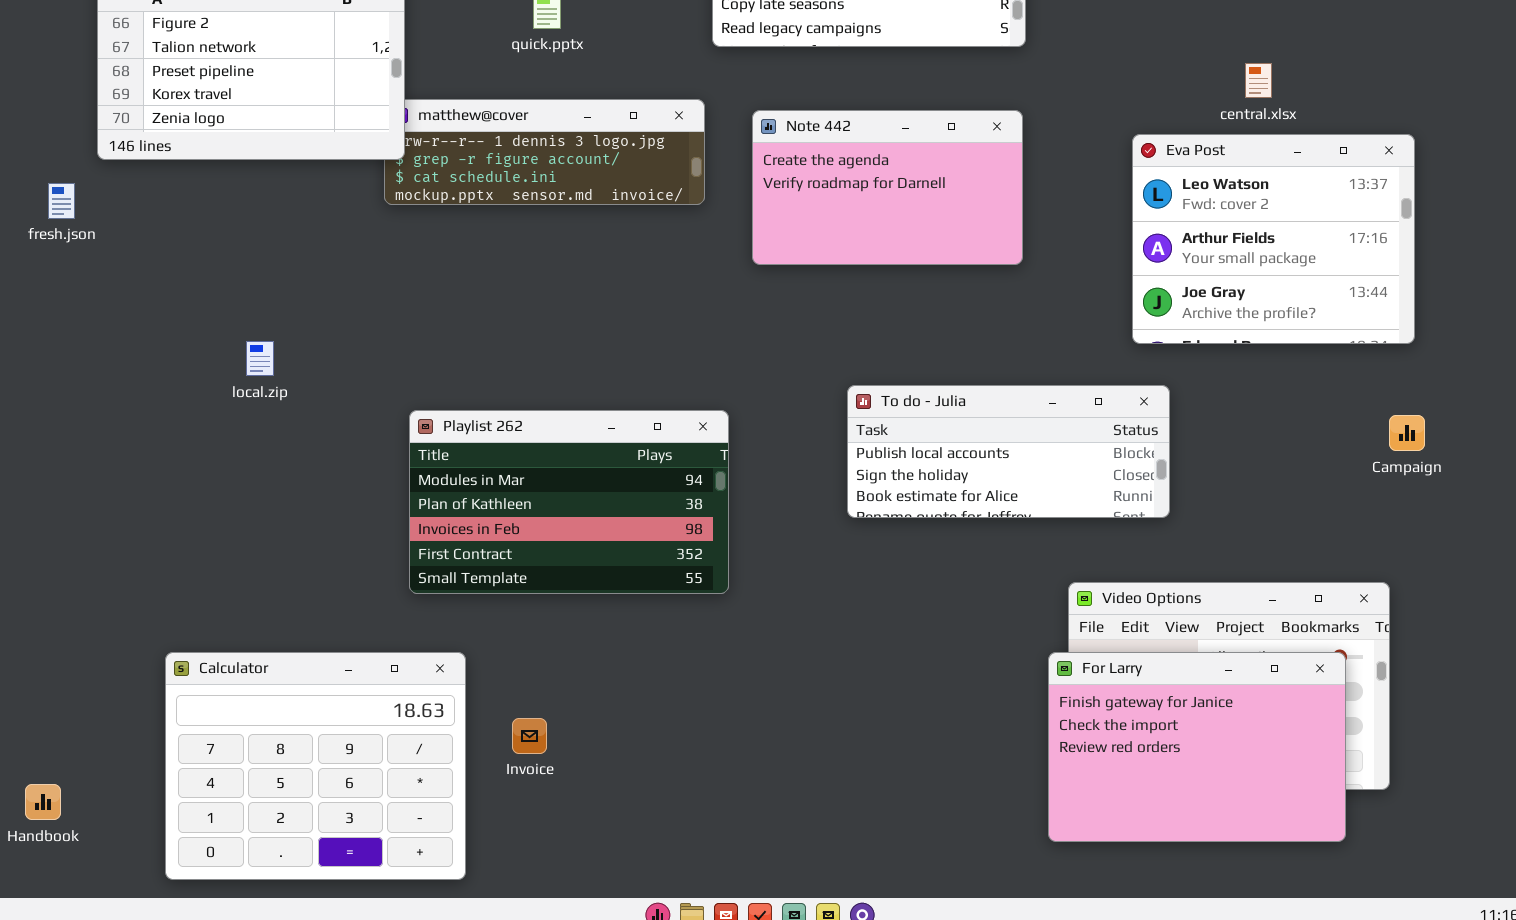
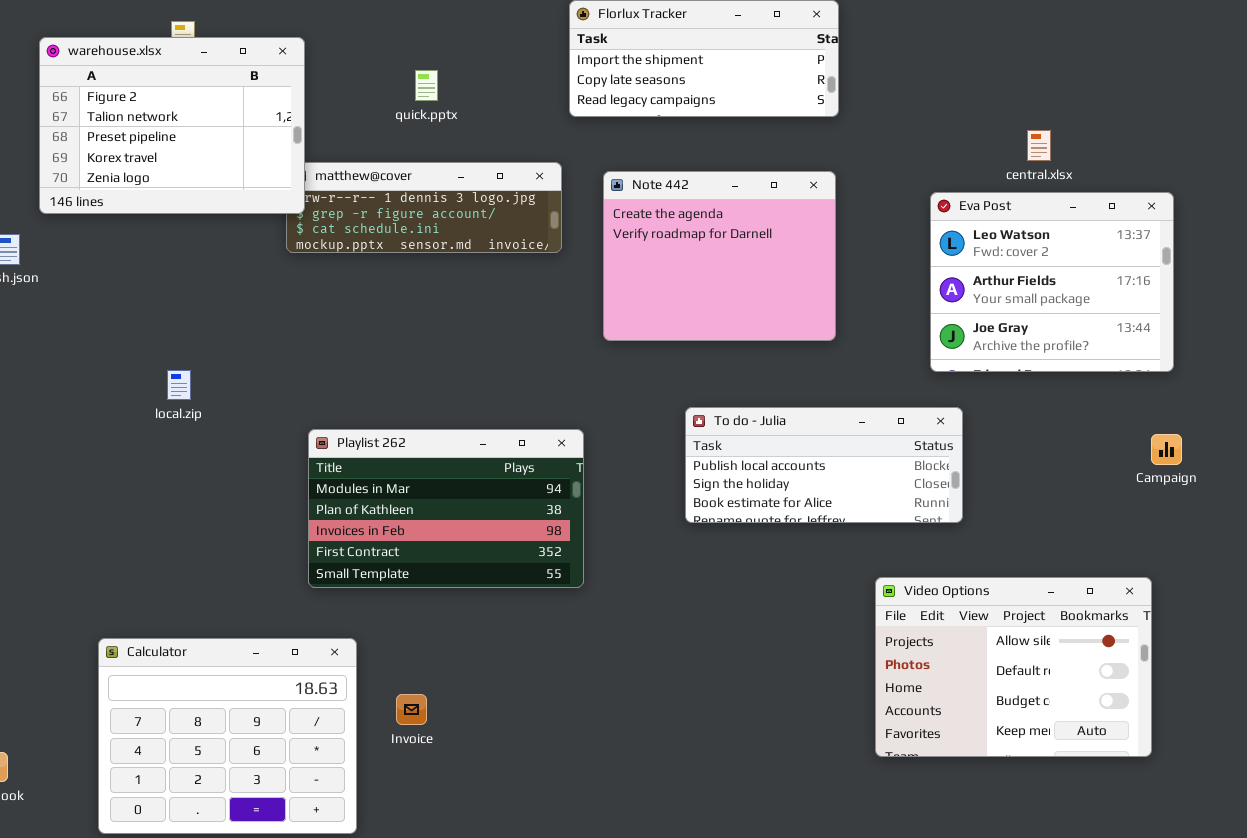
Note 442: [752,110,1023,265] -> [603,171,836,341], resized
For Larry: [1048,652,1346,842] -> none, closed

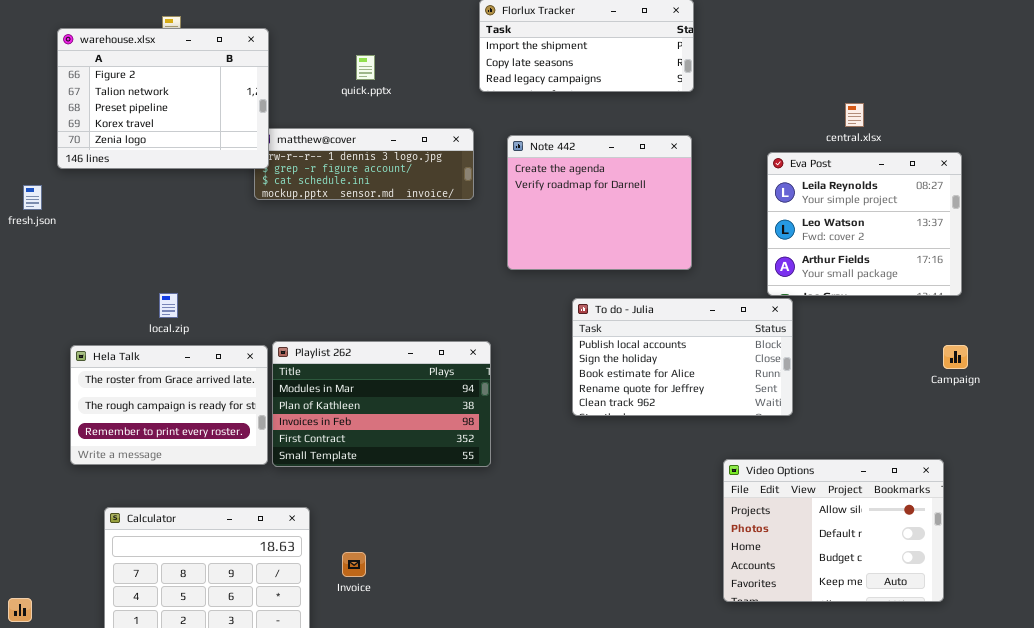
Eva Post: [930,192,1174,372] -> [767,152,962,296], scrolled up 1 row
To do - Julia: [685,407,963,523] -> [572,298,793,416], resized
Hela Talk: none -> [70,345,268,465], opened

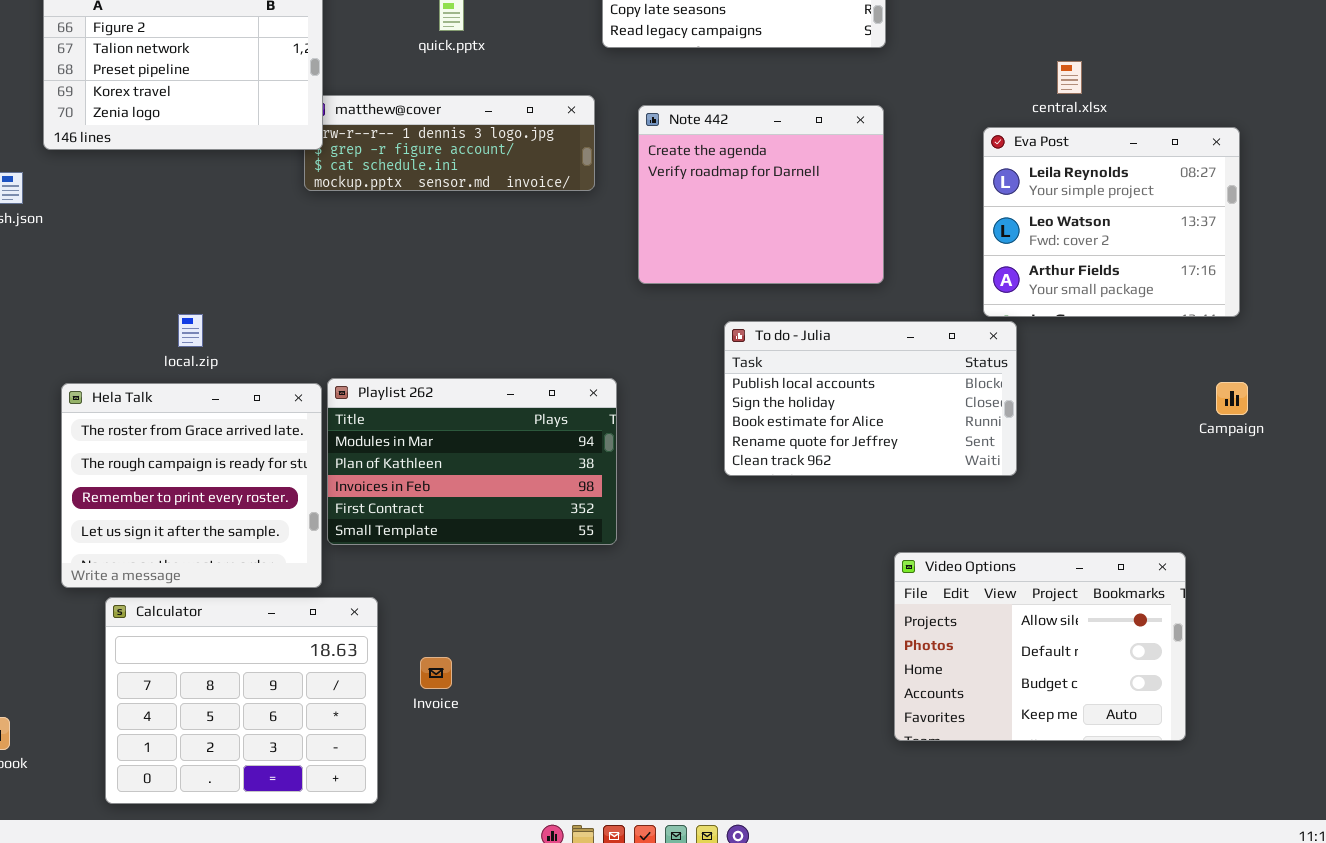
central.xlsx: [845,103,864,127] -> [1057,61,1082,94], moved
Hela Talk: [70,345,268,465] -> [61,383,322,588], resized
Video Options: [723,459,944,602] -> [894,552,1186,741], moved

